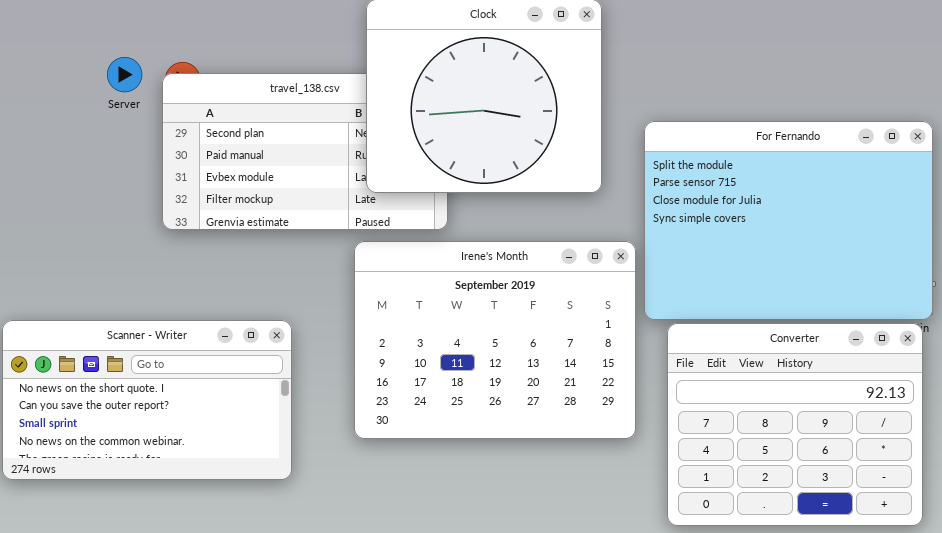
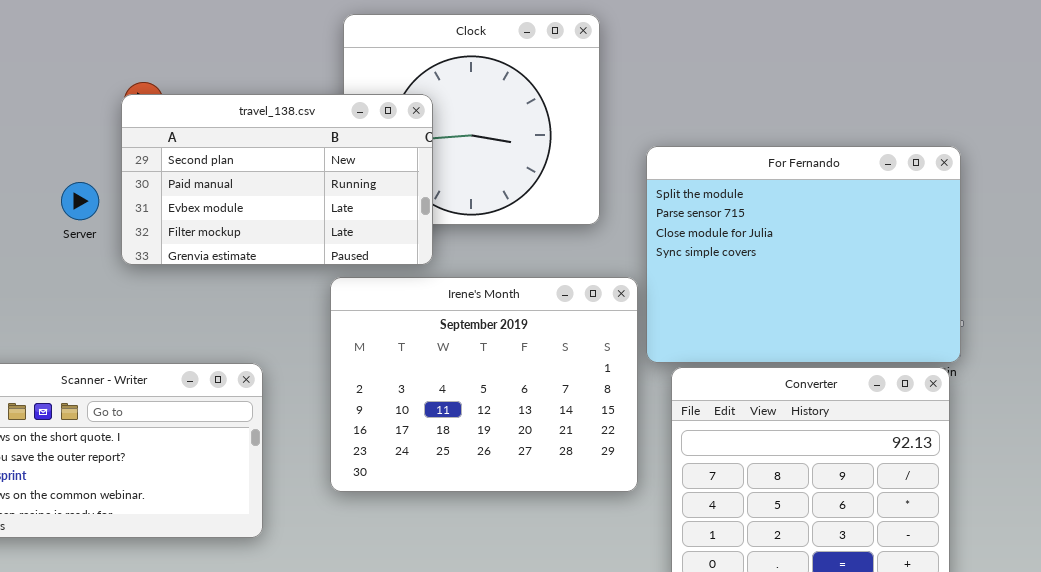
Server: [107,57,142,92] -> [61,182,99,220], moved
travel_138.csv: [162,73,448,230] -> [121,94,433,265], raised

